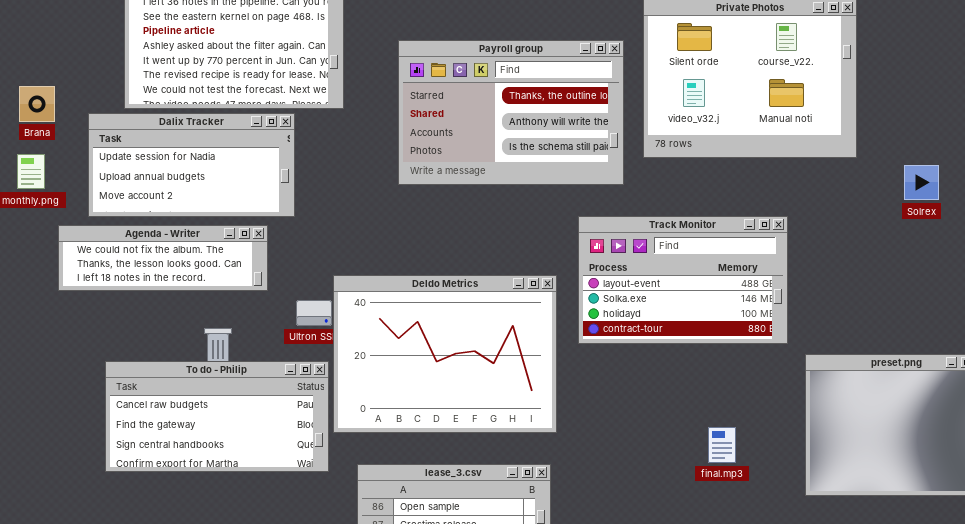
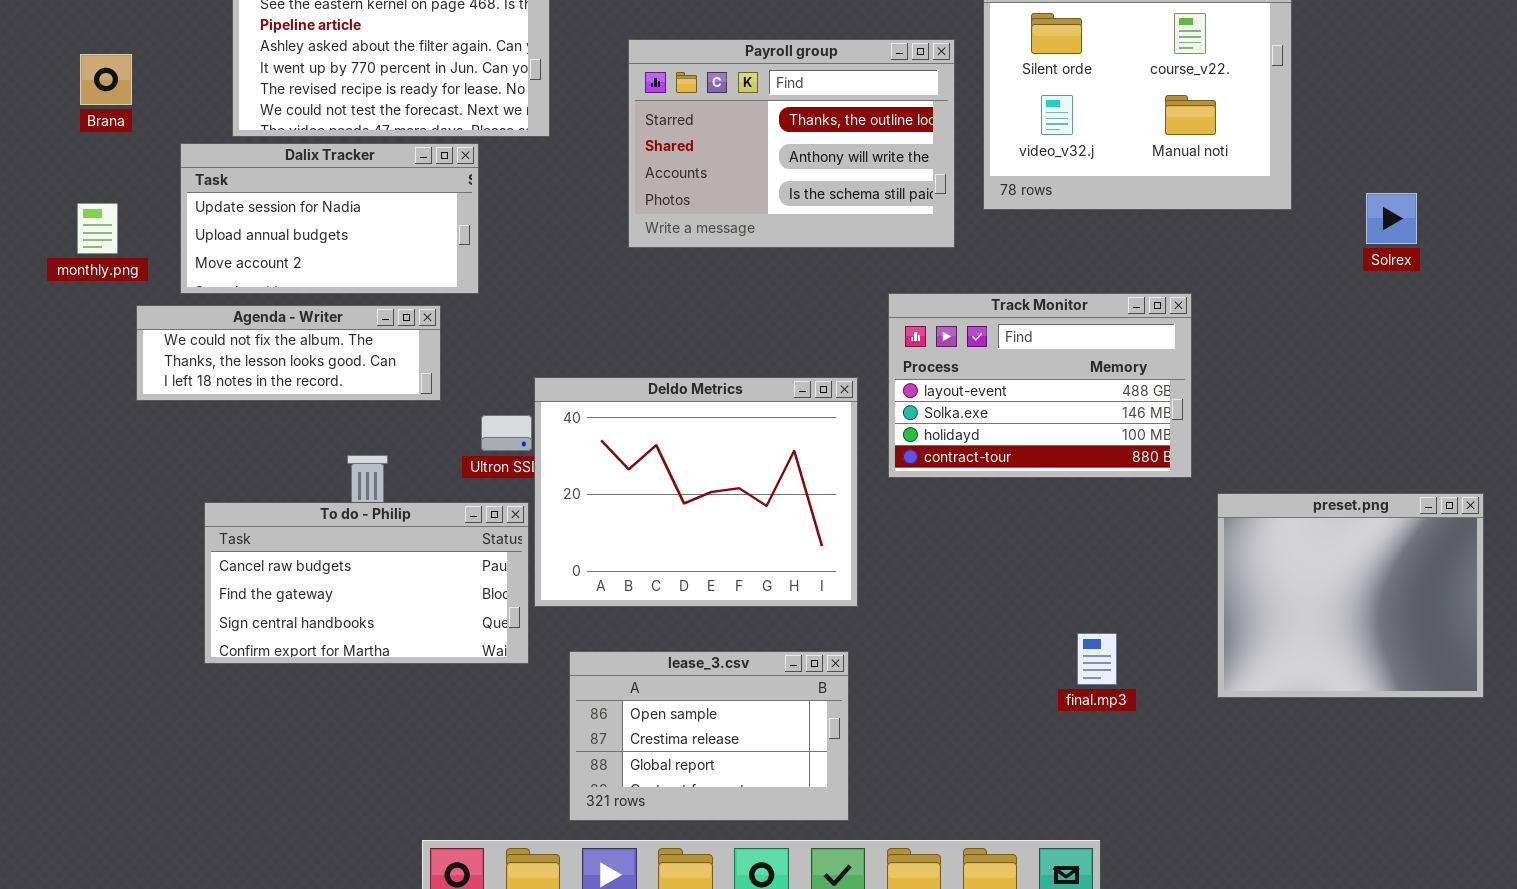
Brana: [19,86,55,122] -> [80,54,132,105], moved
Solrex: [904,165,939,200] -> [1366,193,1417,244], moved
final.mp3: [708,427,736,463] -> [1077,633,1117,685], moved

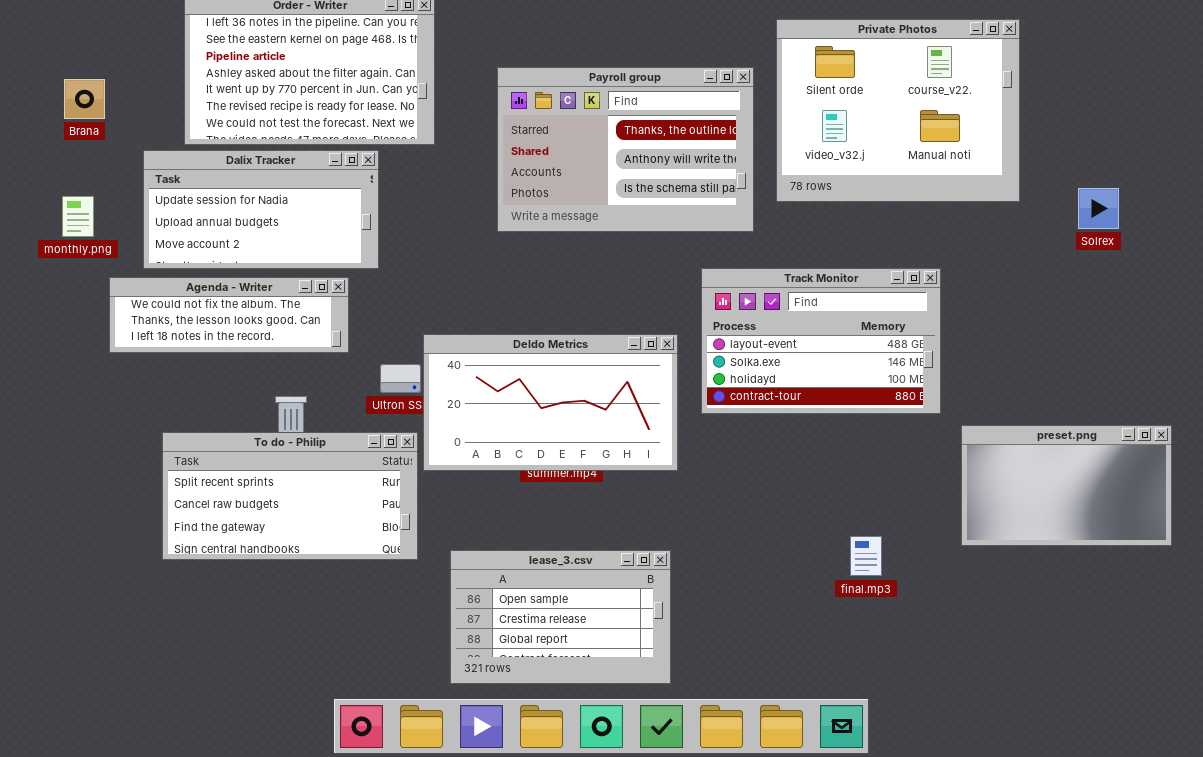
Deldo Metrics: [534,377,858,607] -> [423,334,678,471], resized
preset.png: [1217,493,1484,698] -> [961,425,1172,546], resized
To do - Philip: [204,502,529,664] -> [162,432,418,560], scrolled up 1 row

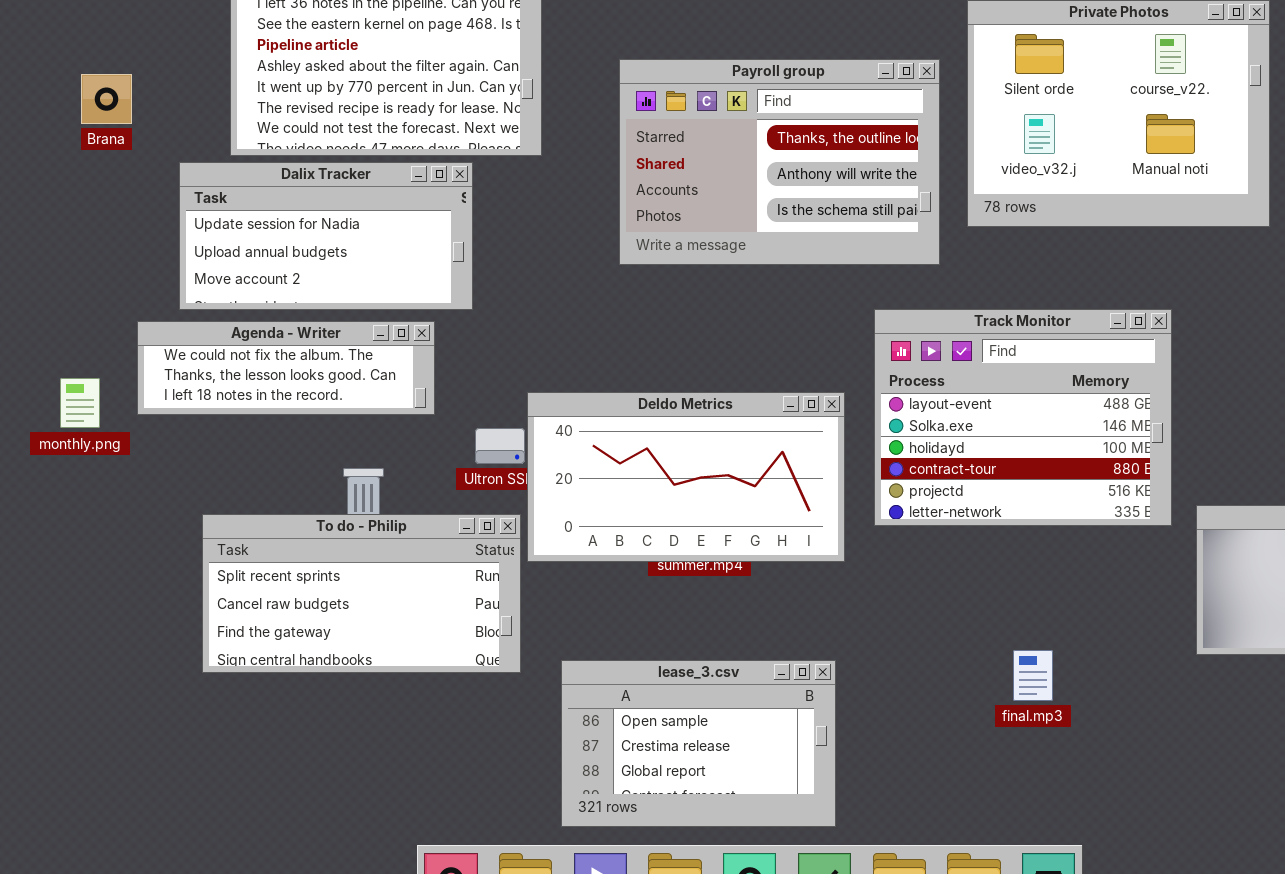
monthly.png: [62,196,94,237] -> [60,378,100,428], moved
Track Monitor: [701,268,941,414] -> [874,309,1172,526], resized
final.mp3: [850,536,882,576] -> [1013,650,1053,701], moved

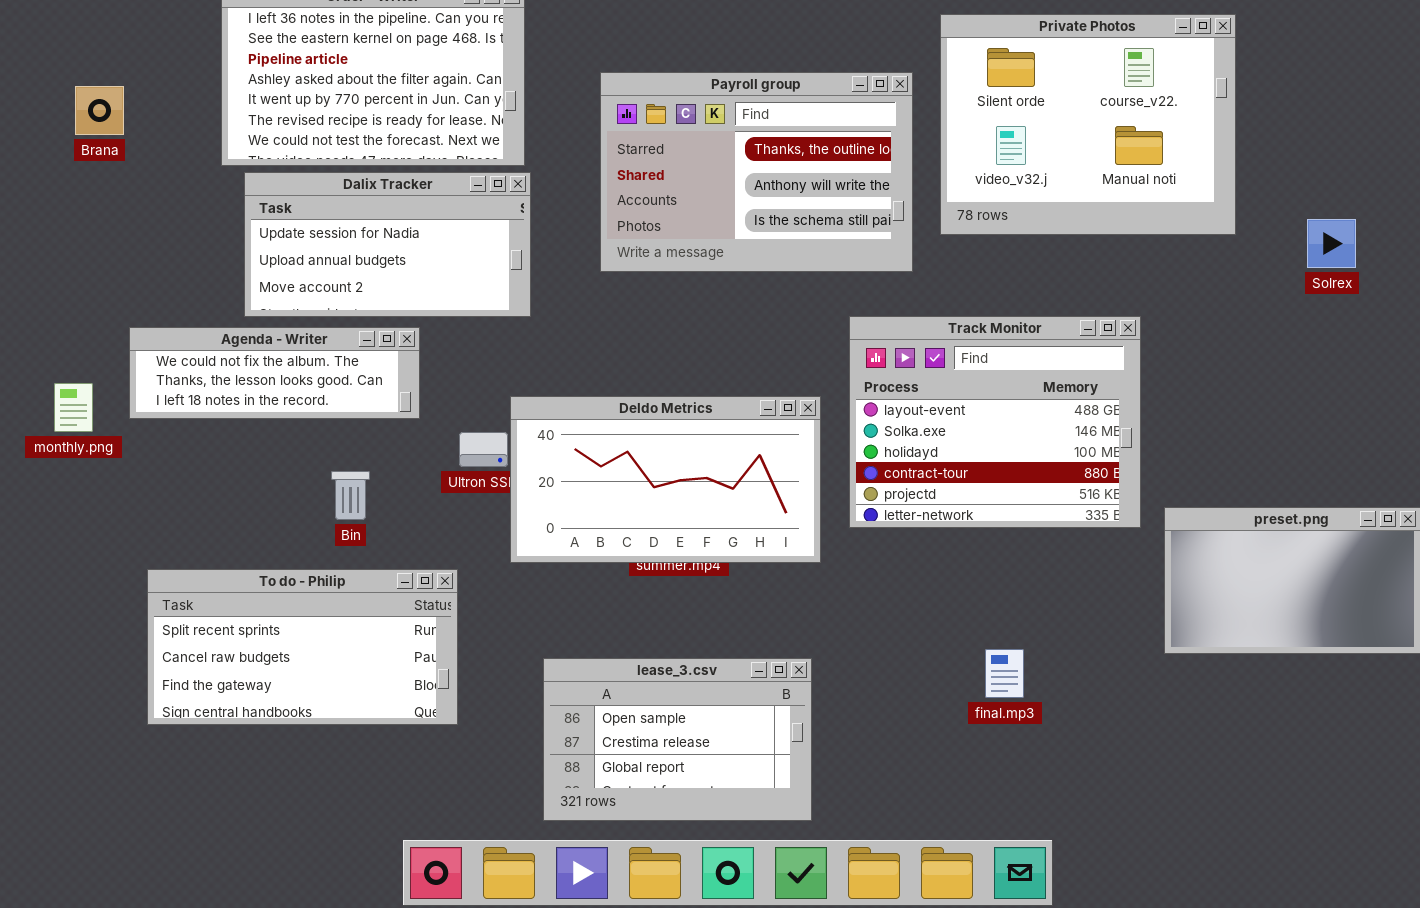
Dalix Tracker: [179,162,473,310] -> [244,172,531,317], moved
To do - Philip: [202,514,521,673] -> [147,569,458,725], moved

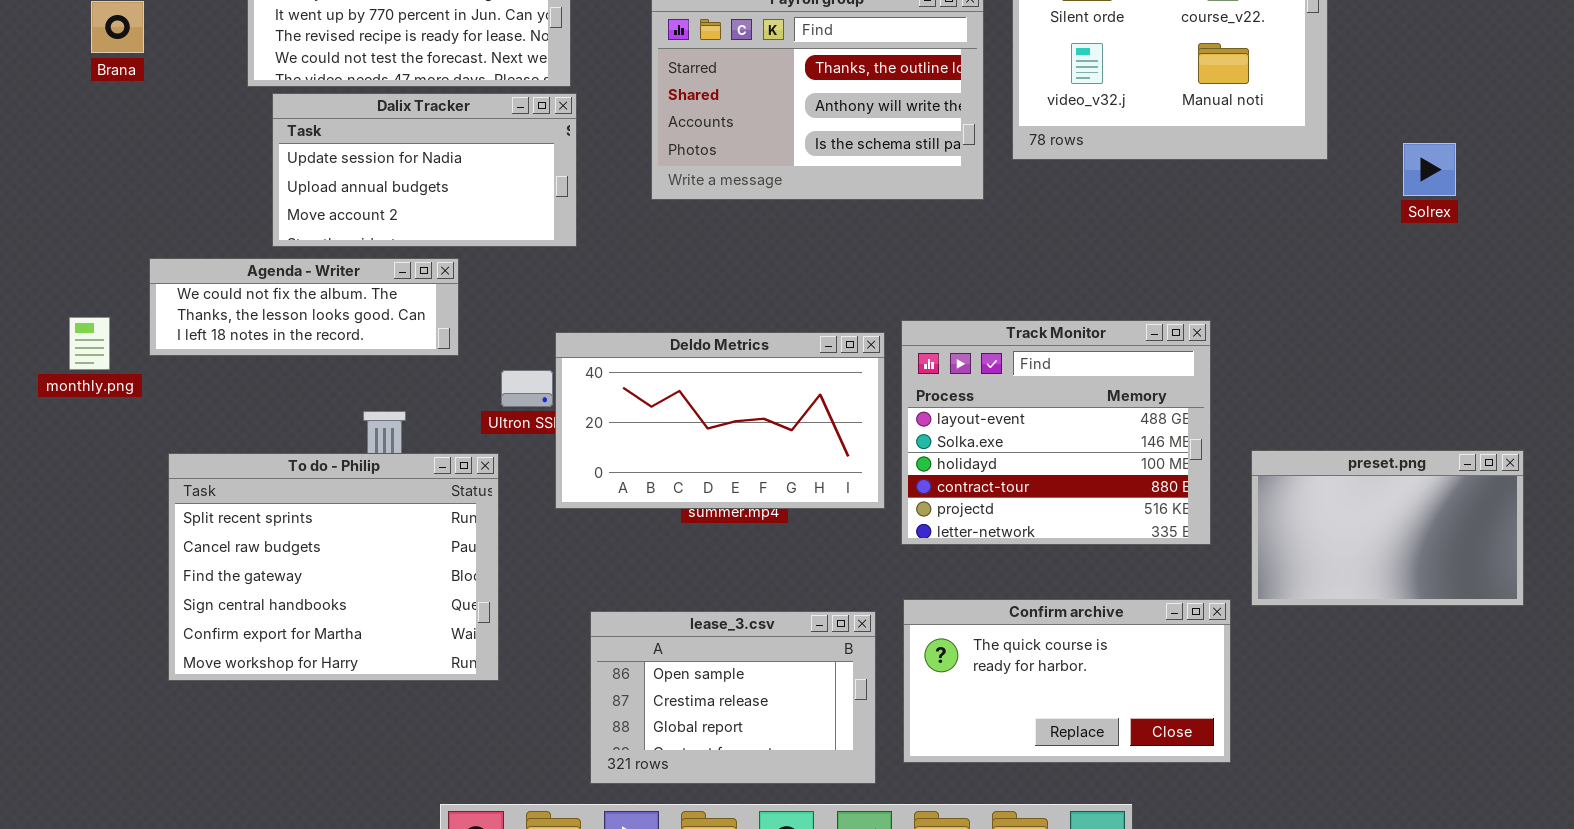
Track Monitor: [849,316,1141,528] -> [901,320,1211,545], moved
To do - Philip: [147,569,458,725] -> [168,453,499,681], resized
Confirm archive: none -> [903,599,1231,763], opened

